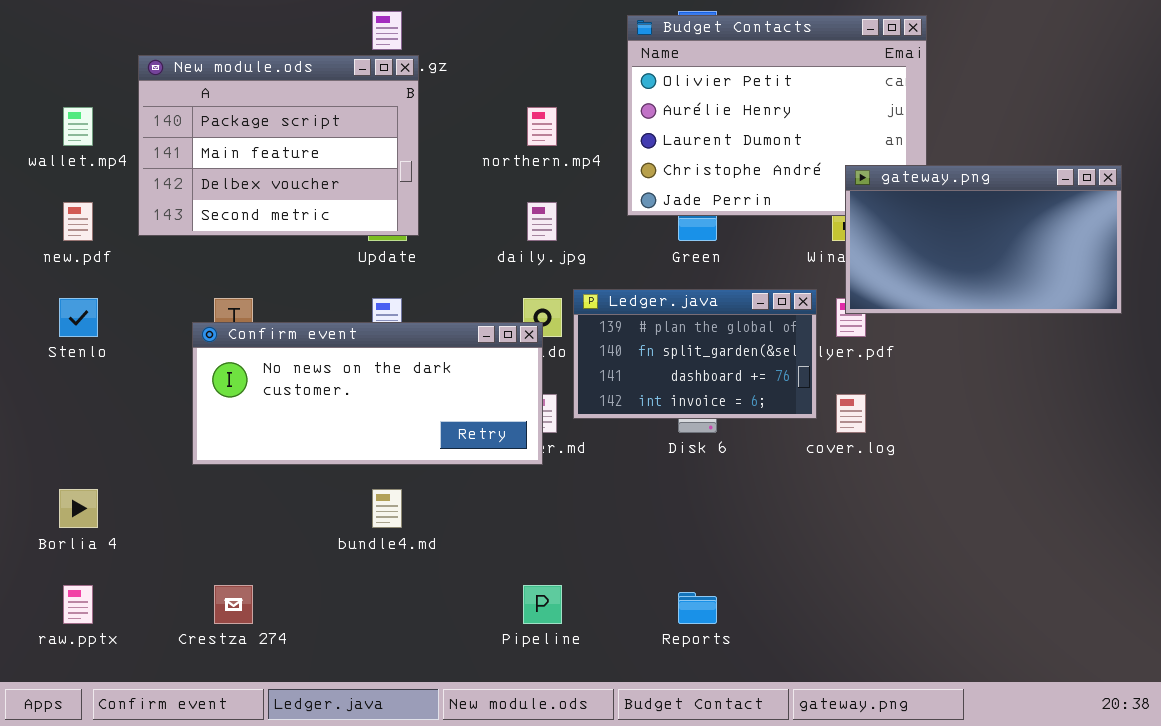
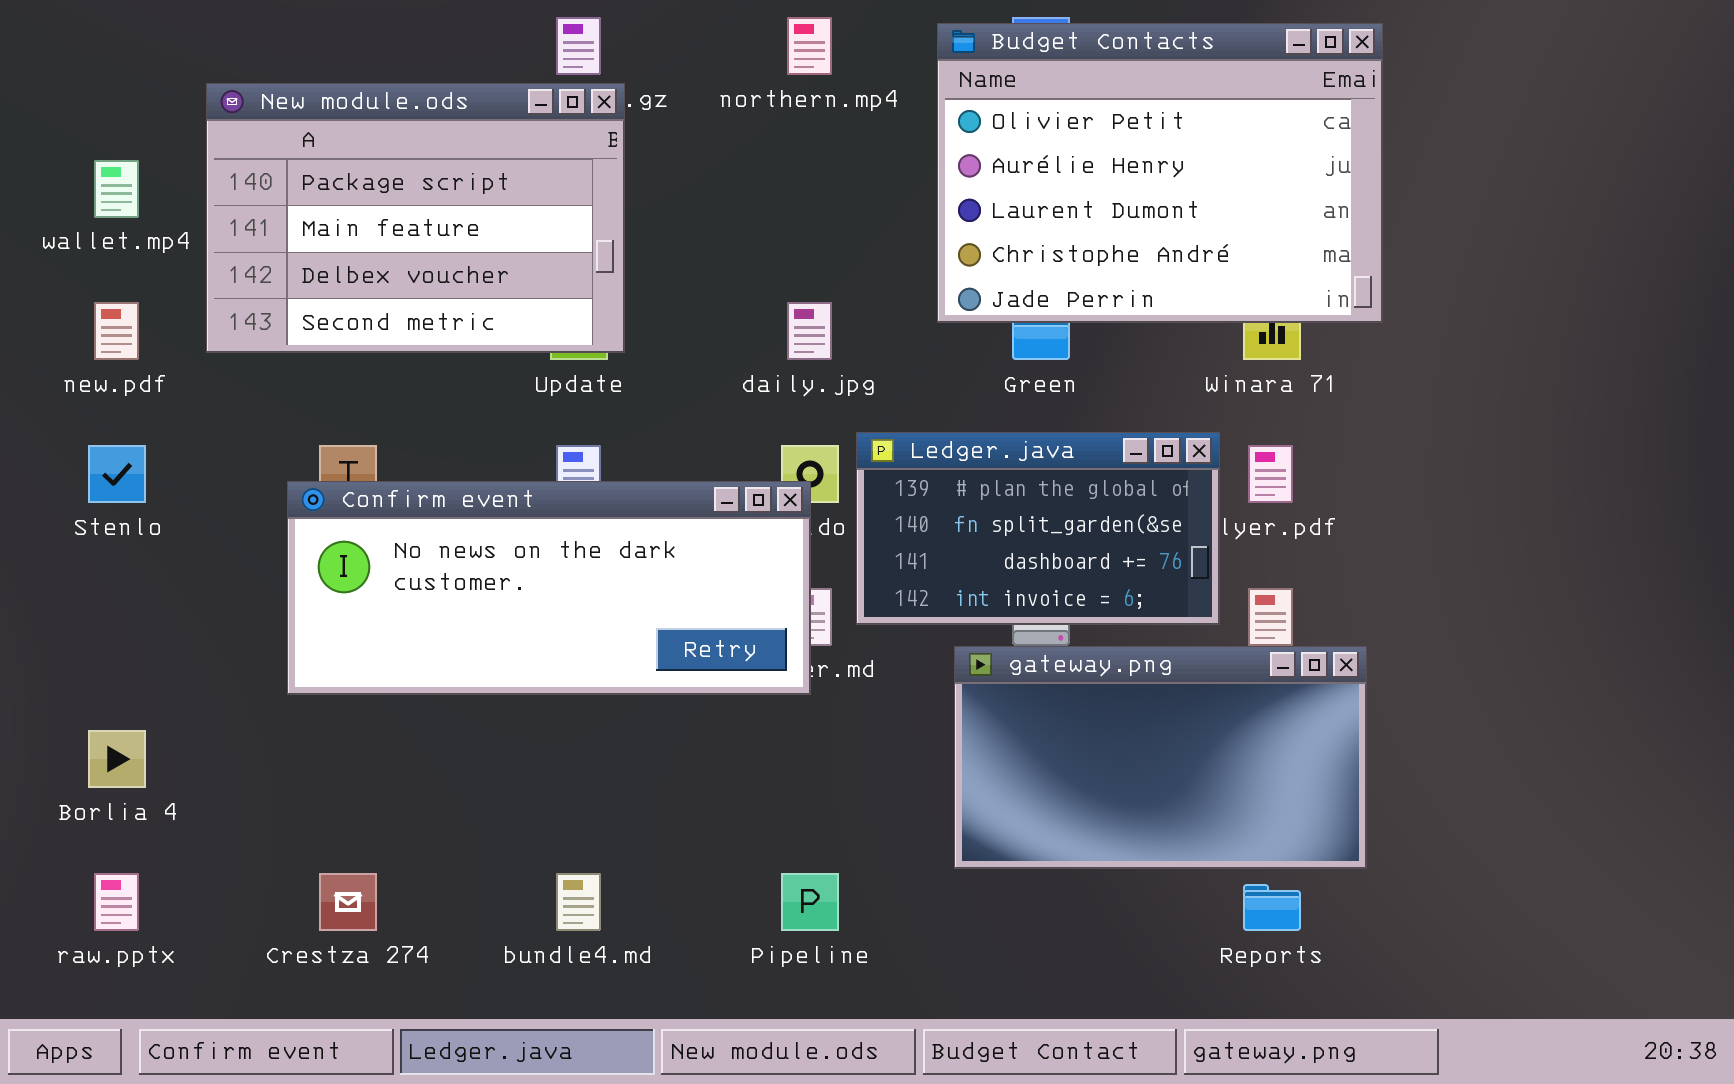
northern.mp4: [527,107,557,146] -> [787,17,832,75], moved
gateway.png: [845,165,1122,314] -> [954,646,1367,869], moved
bundle4.md: [372,489,402,528] -> [556,873,601,931], moved
Reports: [678,592,717,624] -> [1243,884,1301,931], moved

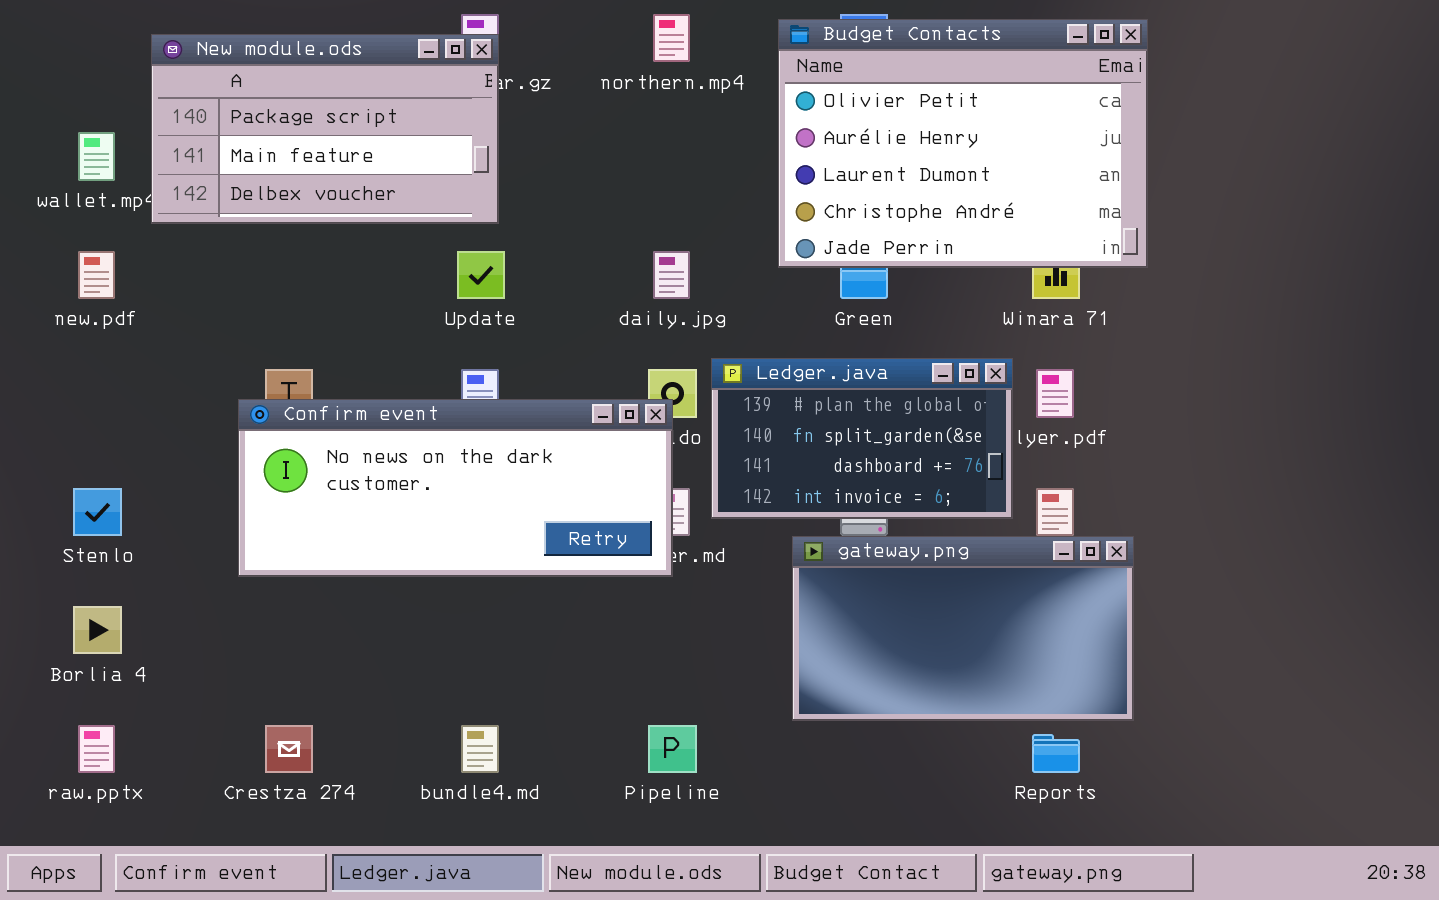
New module.ods: [206,83,625,353] -> [151,34,499,224], moved, resized
Stenlo: [88,445,146,503] -> [73,488,122,536], moved

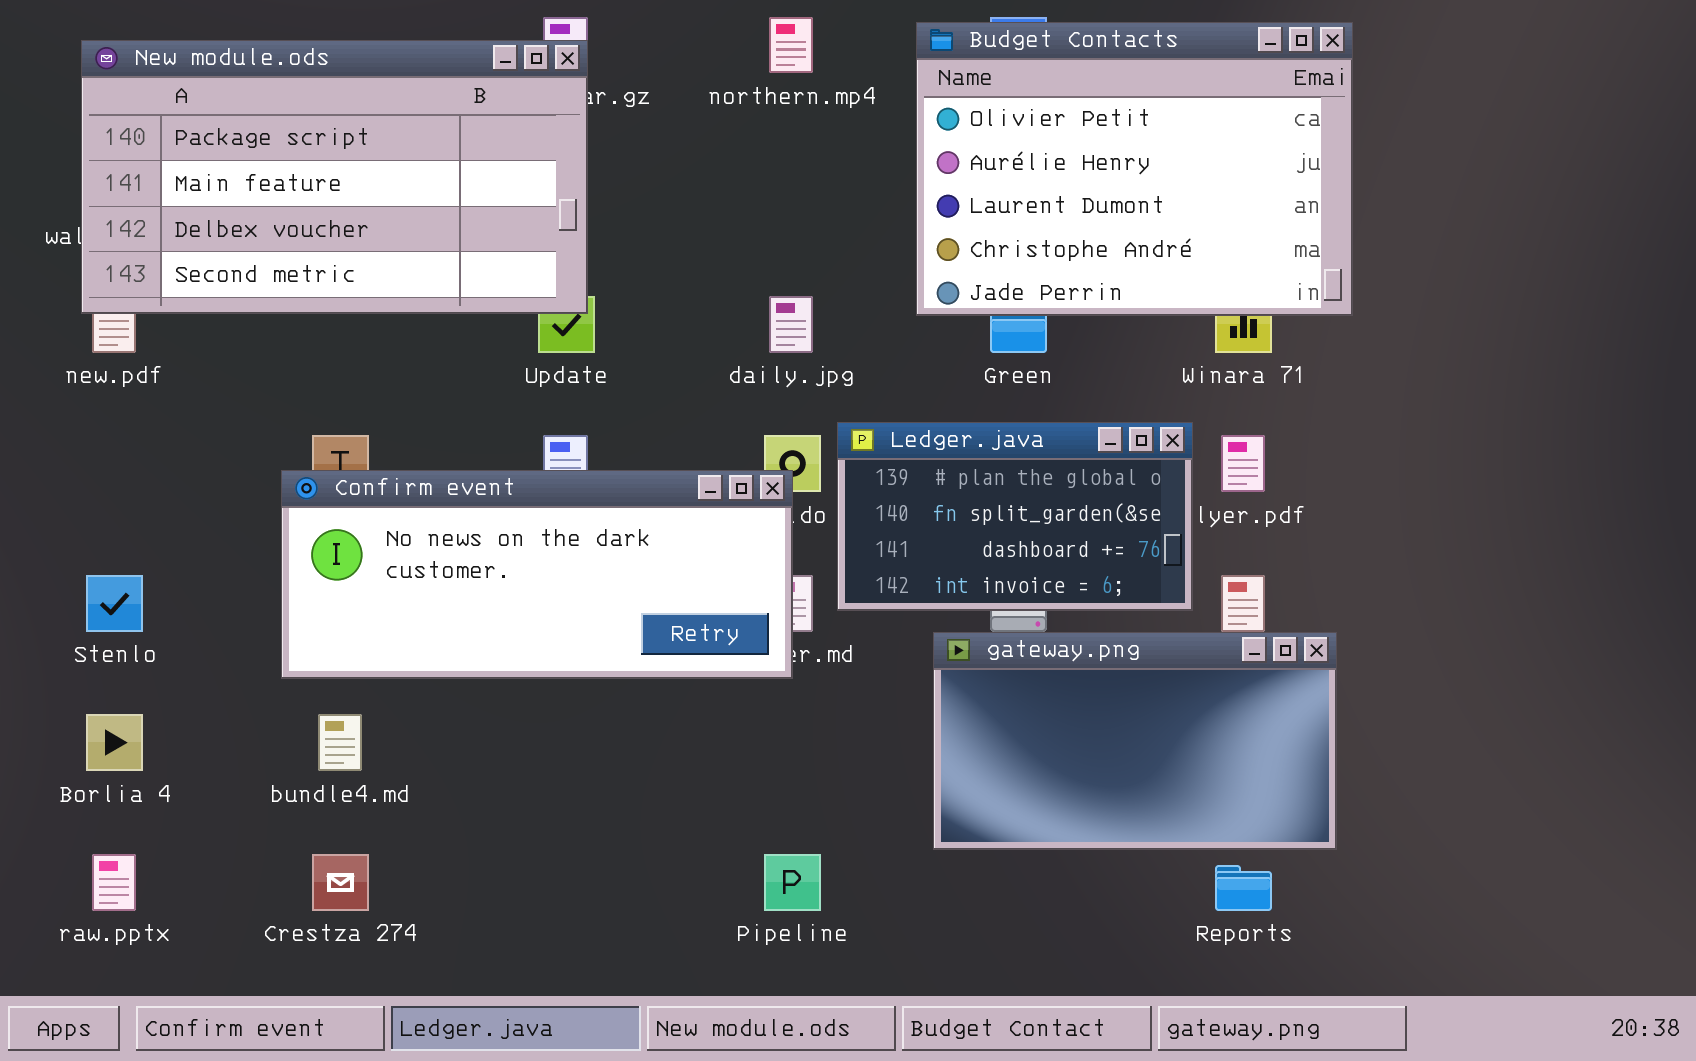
New module.ods: [151,34,499,224] -> [81,40,588,314], resized
bundle4.md: [461,725,499,773] -> [318,714,362,771], moved

